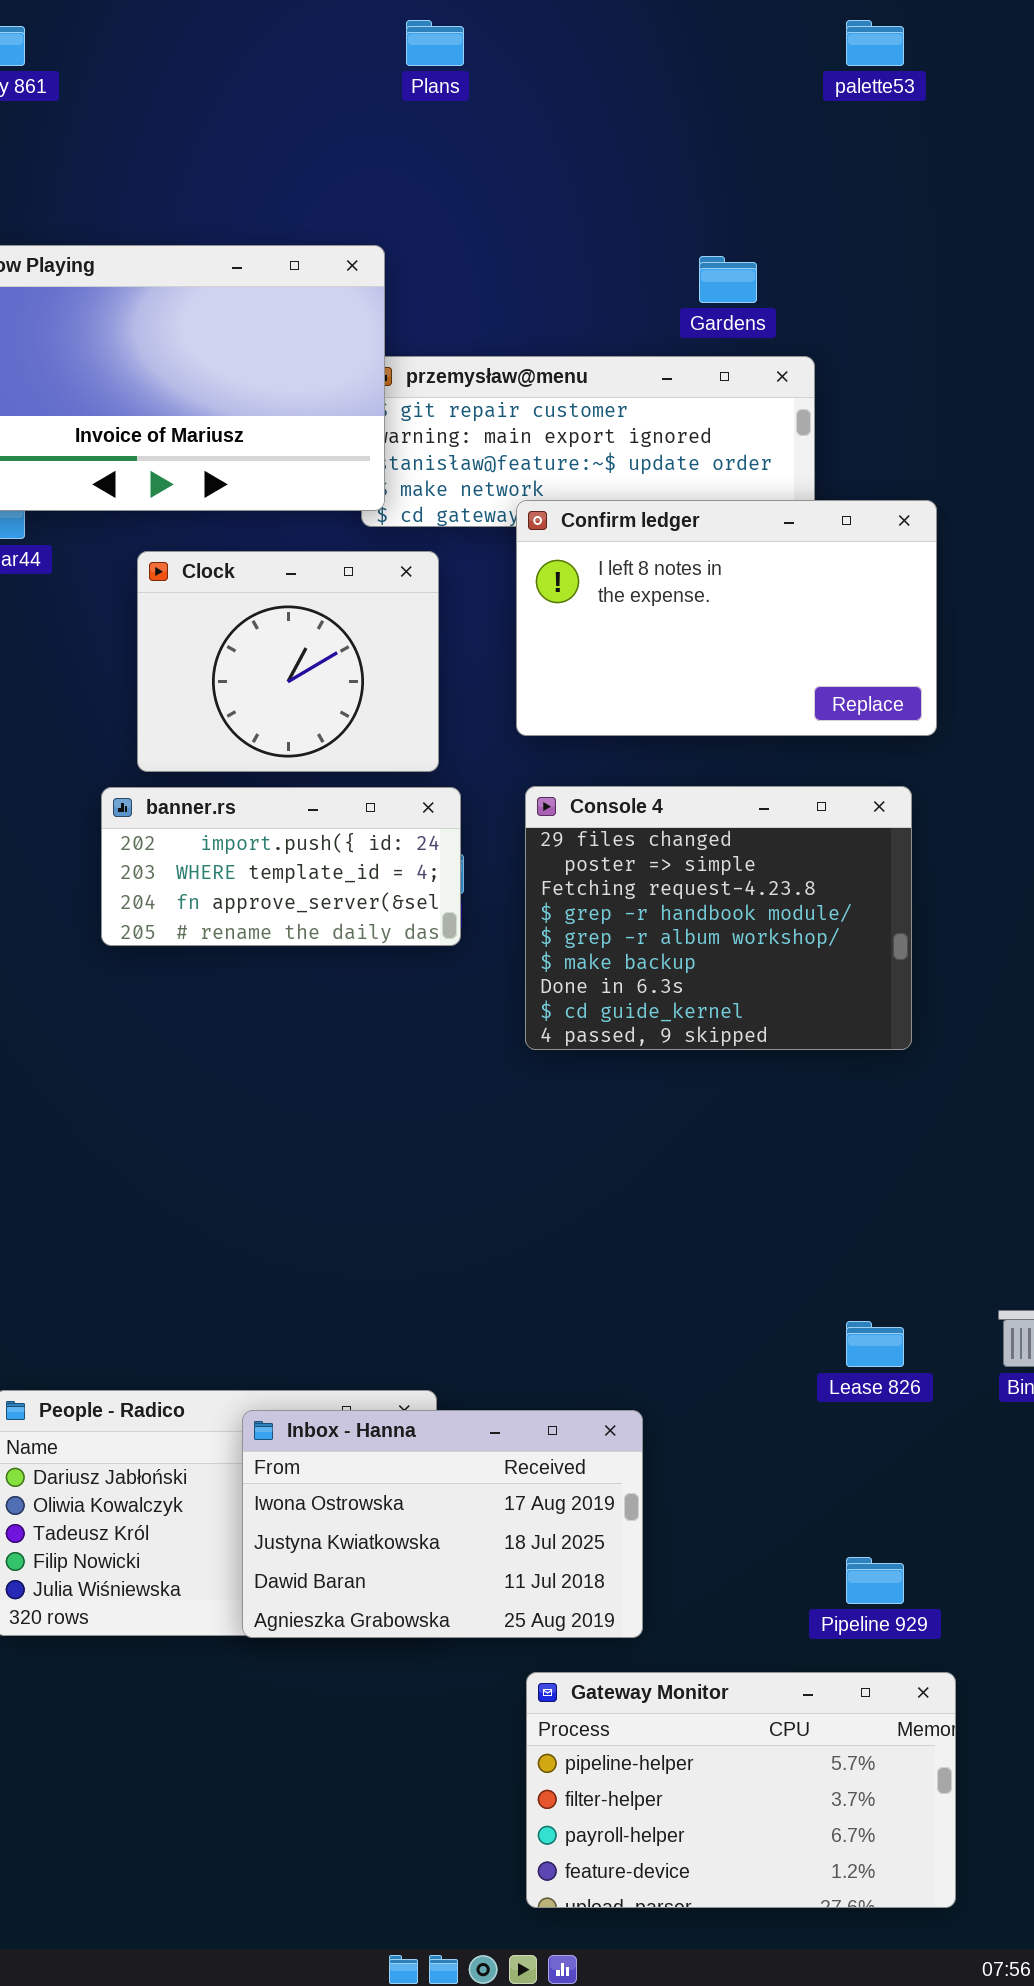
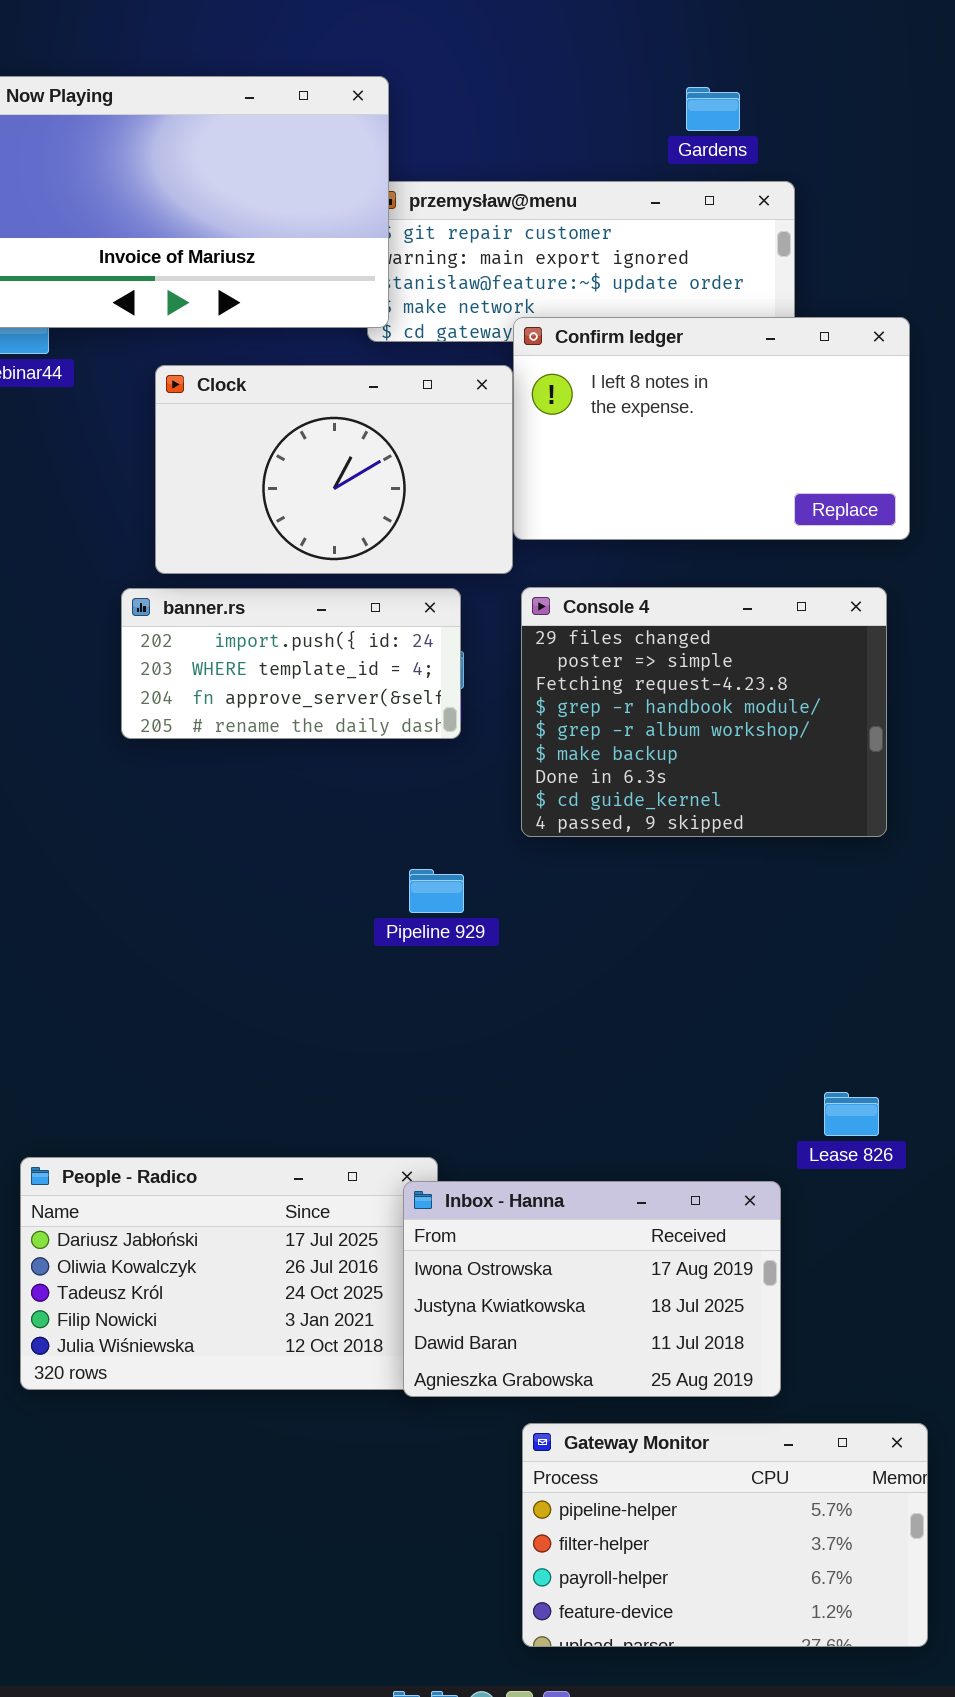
Clock: [137,551,439,772] -> [155,365,513,574], resized
Inbox - Hanna: [242,1410,643,1638] -> [403,1181,781,1397], moved
Pipeline 929: [846,1557,904,1604] -> [409,869,464,913], moved

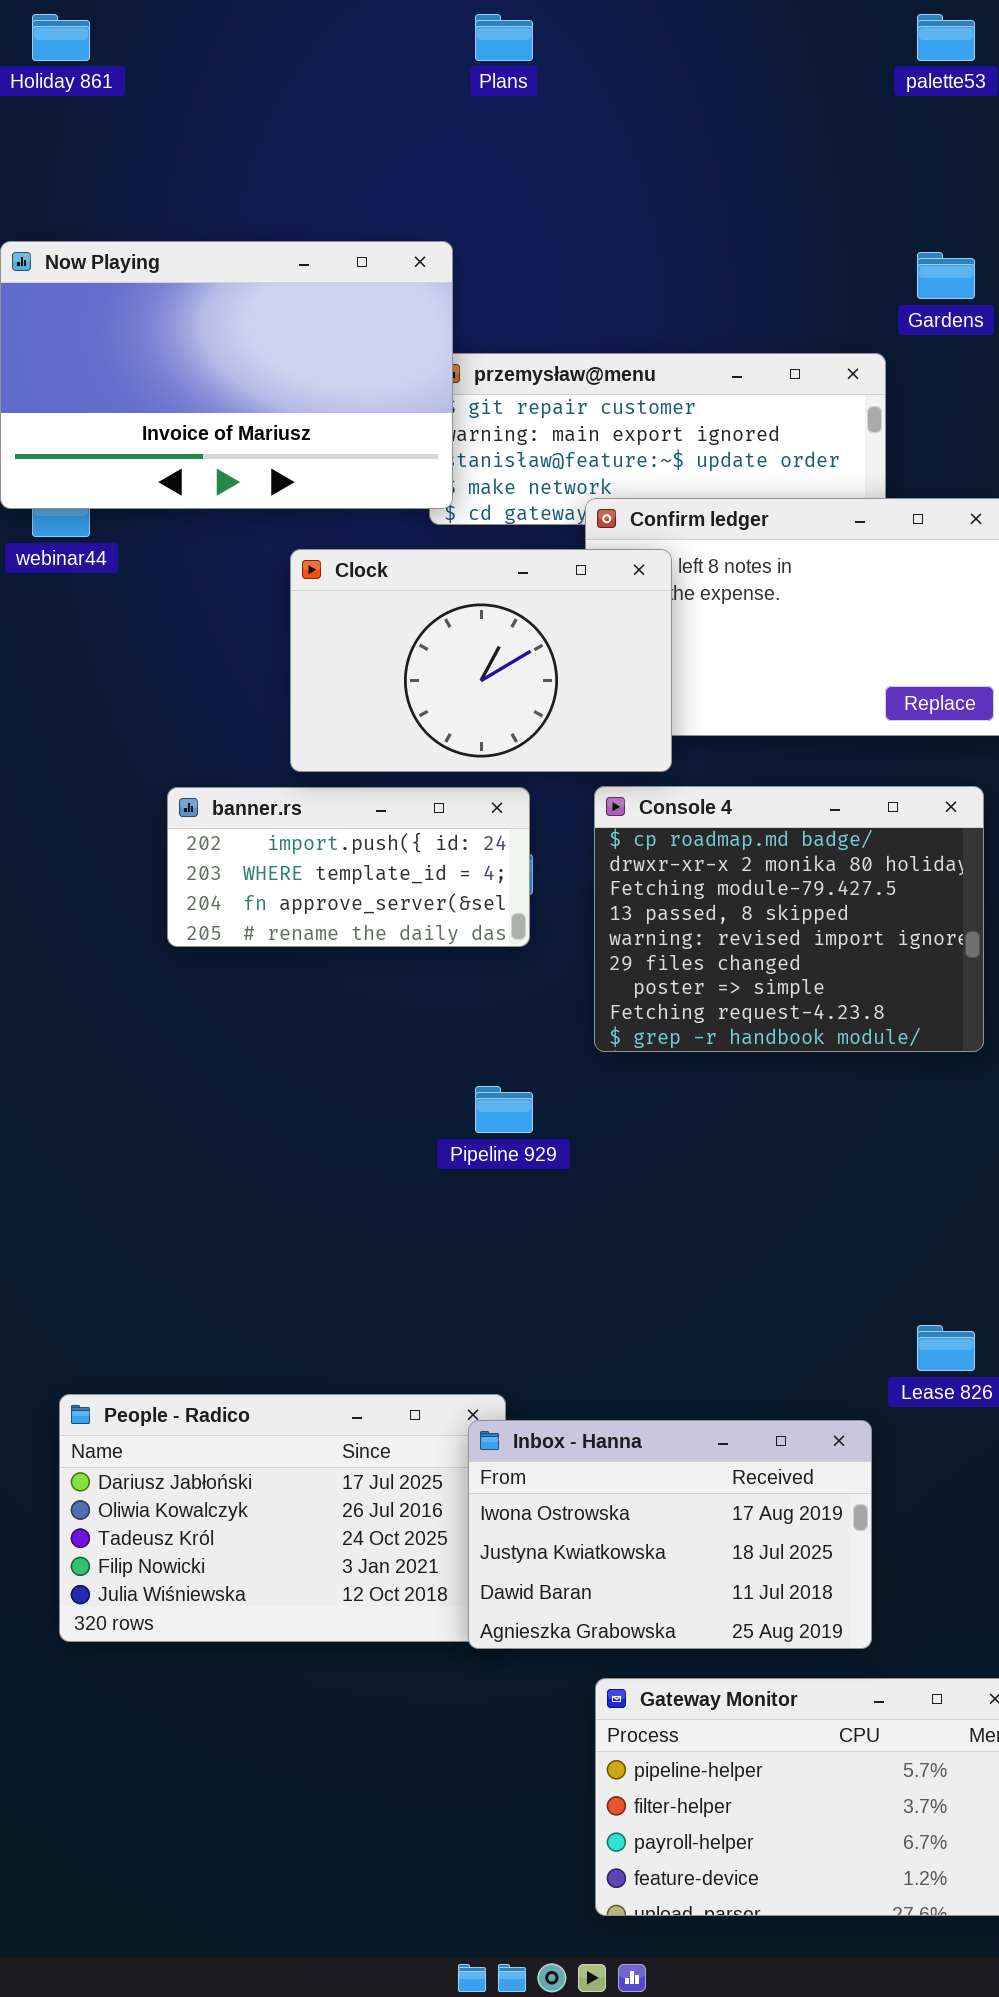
Gardens: [686,87,740,131] -> [917,252,975,299], moved
Clock: [155,365,513,574] -> [290,549,672,772], moved
Console 4: [521,587,887,837] -> [594,786,984,1052], scrolled up 5 rows

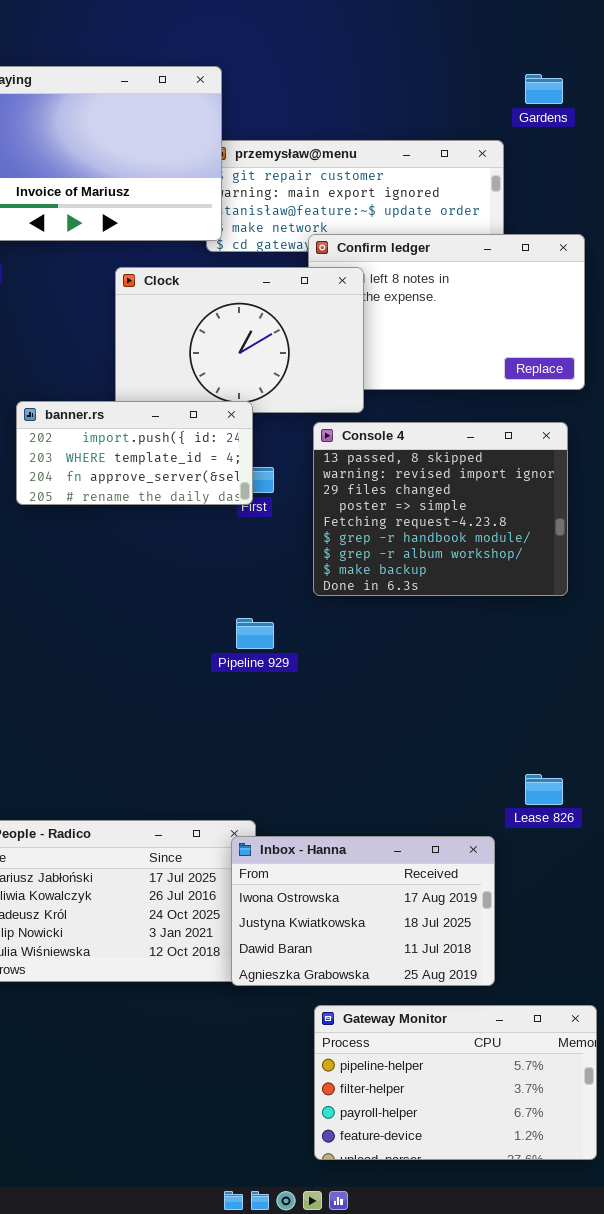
Console 4: [594,786,984,1052] -> [313,422,568,596], scrolled down 3 rows
banner.rs: [167,787,530,947] -> [16,401,253,505], moved

